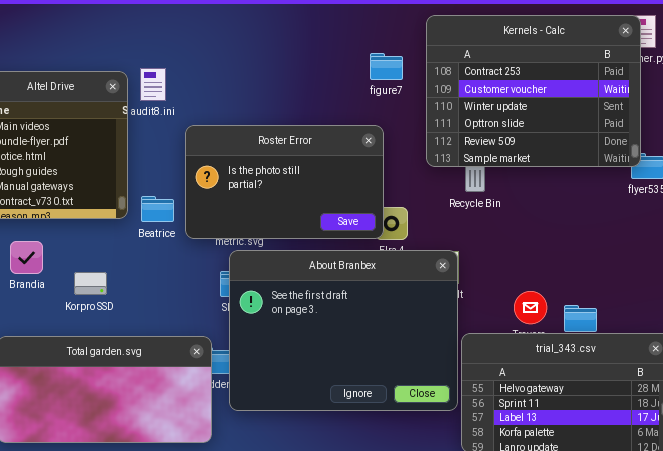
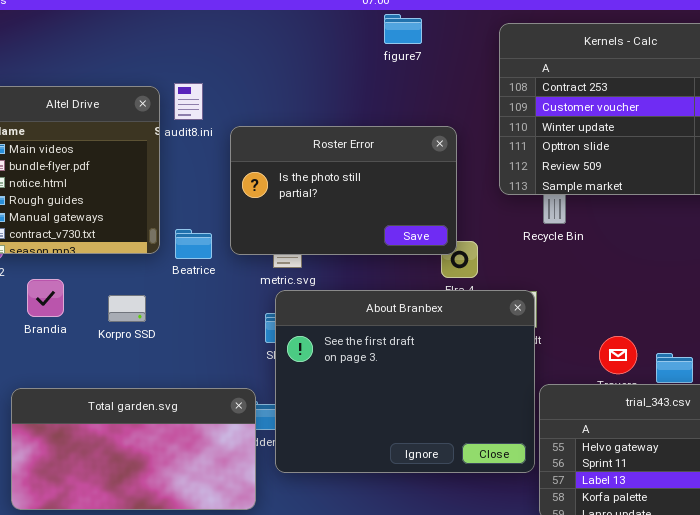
figure7: [370,53,403,80] -> [384,14,422,44], moved
Roster Error: [185,125,384,239] -> [230,126,457,255], moved
Korpro SSD: [74,272,107,295] -> [108,295,146,322], moved

